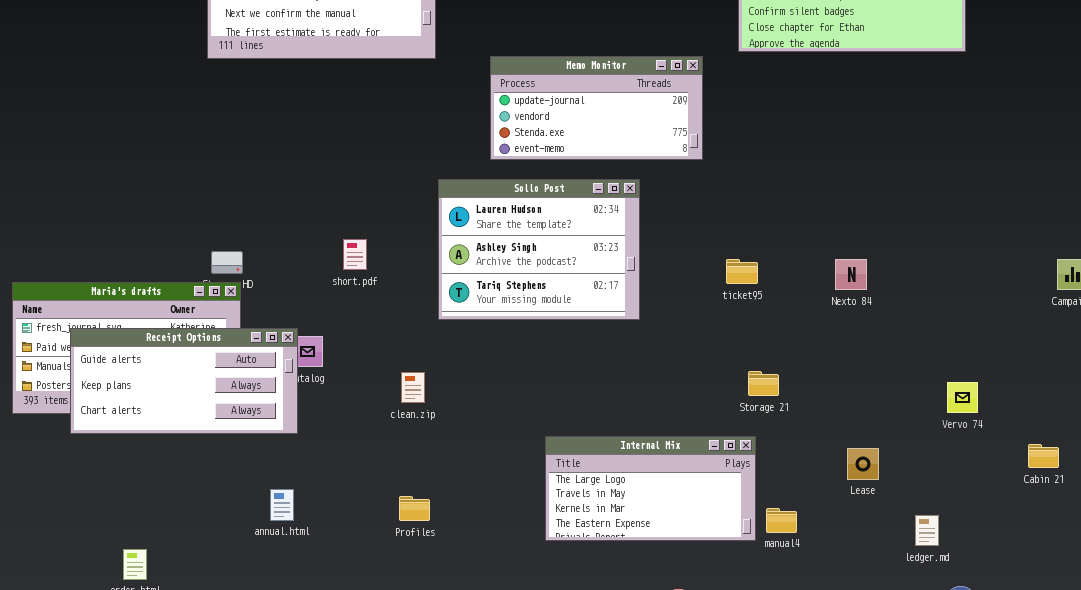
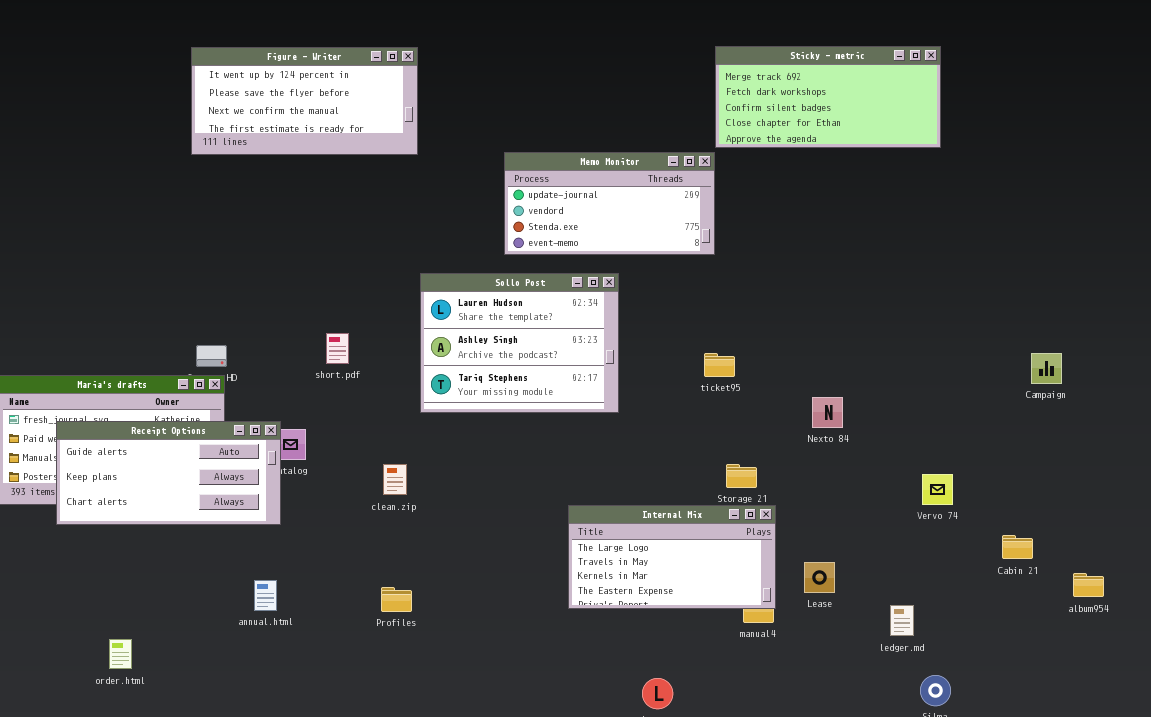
Memo Monitor: [490,56,703,160] -> [504,152,715,255], moved
Nexto 84: [835,259,867,290] -> [812,397,843,428], moved
Internal Mix: [545,436,756,541] -> [568,505,776,609], moved
Lease: [847,448,879,480] -> [804,562,835,593], moved

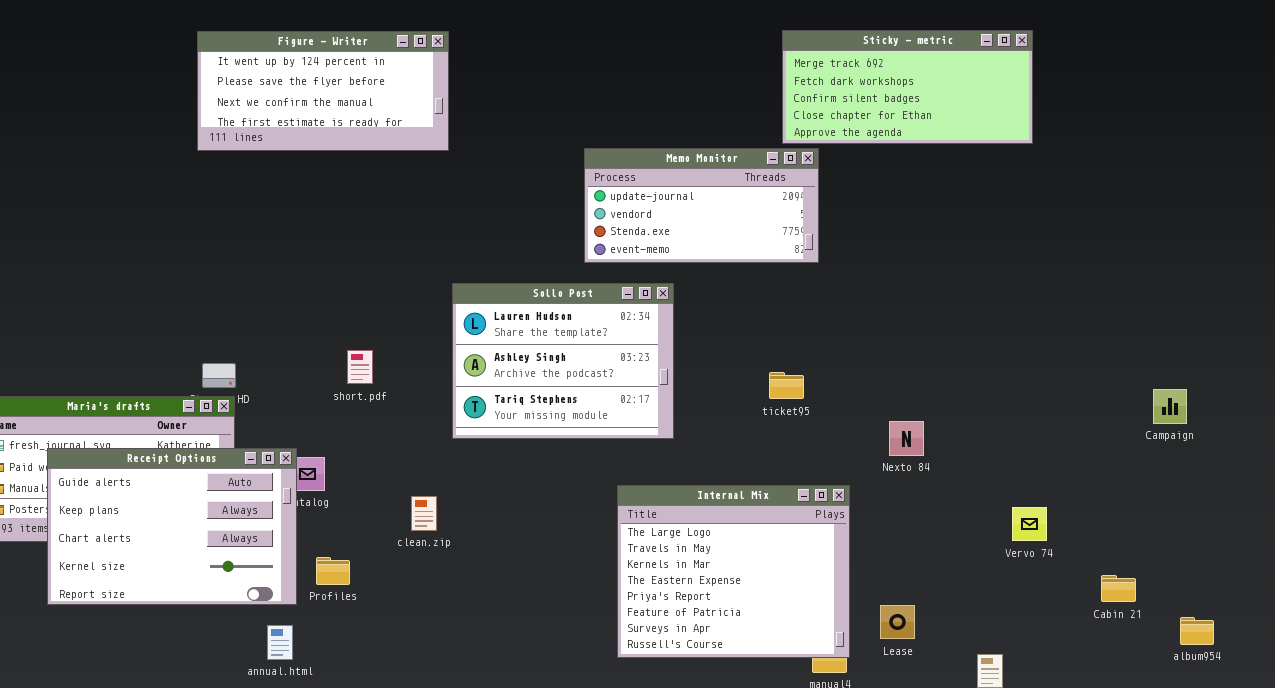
Memo Monitor: [504,152,715,255] -> [584,148,819,263], moved
Campaign: [1031,353,1062,384] -> [1153,389,1187,424], moved
Receipt Options: [56,421,281,525] -> [47,448,297,605], resized
Internal Mix: [568,505,776,609] -> [617,485,850,658], resized
Profiles: [381,587,412,612] -> [316,557,350,585], moved

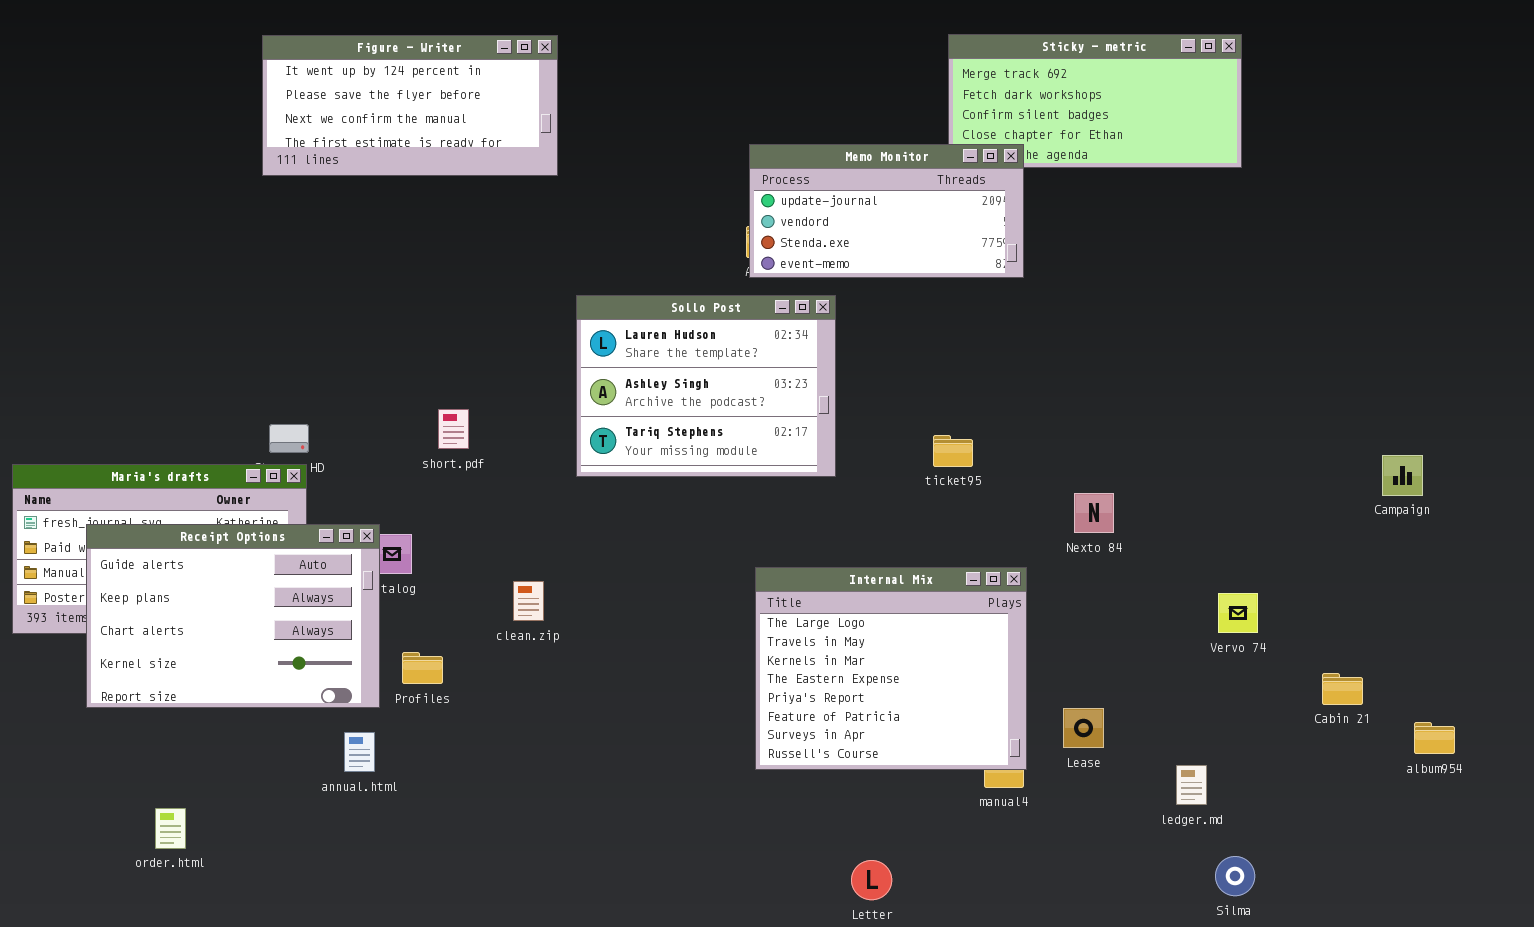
Memo Monitor: [584,148,819,263] -> [749,144,1024,278], moved
Sollo Post: [452,283,674,439] -> [576,295,836,477], moved

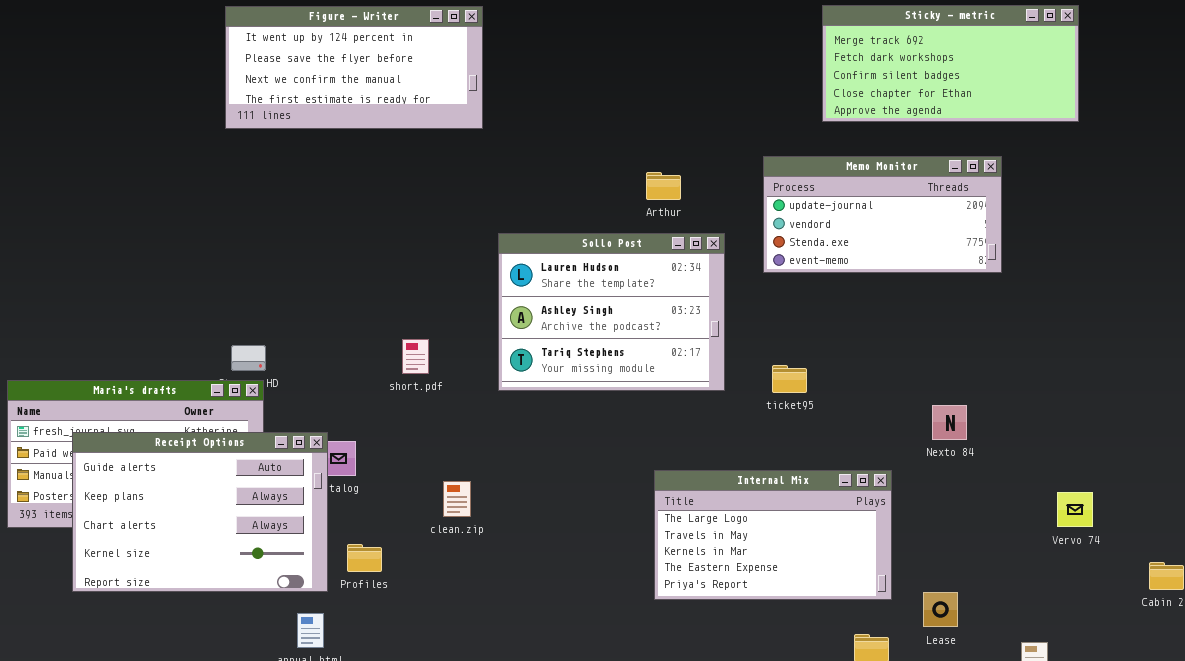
Memo Monitor: [749,144,1024,278] -> [763,156,1002,273], moved
short.pdf: [438,409,469,449] -> [402,339,429,374], moved
ticket95: [933,435,973,467] -> [772,365,807,393], moved
Internal Mix: [755,567,1027,770] -> [654,470,892,600], resized

